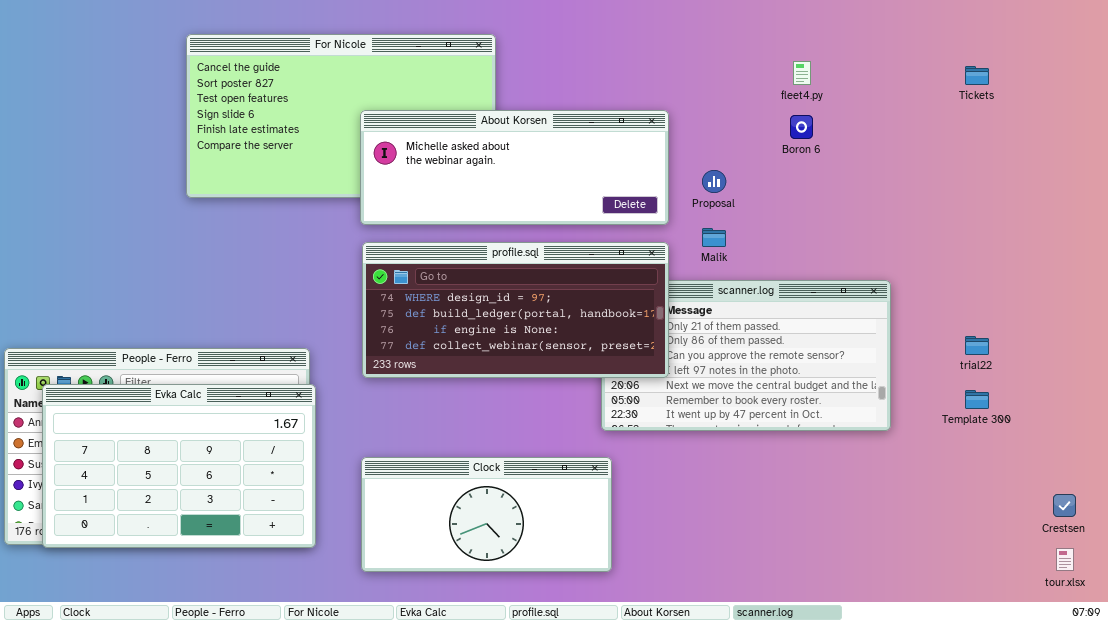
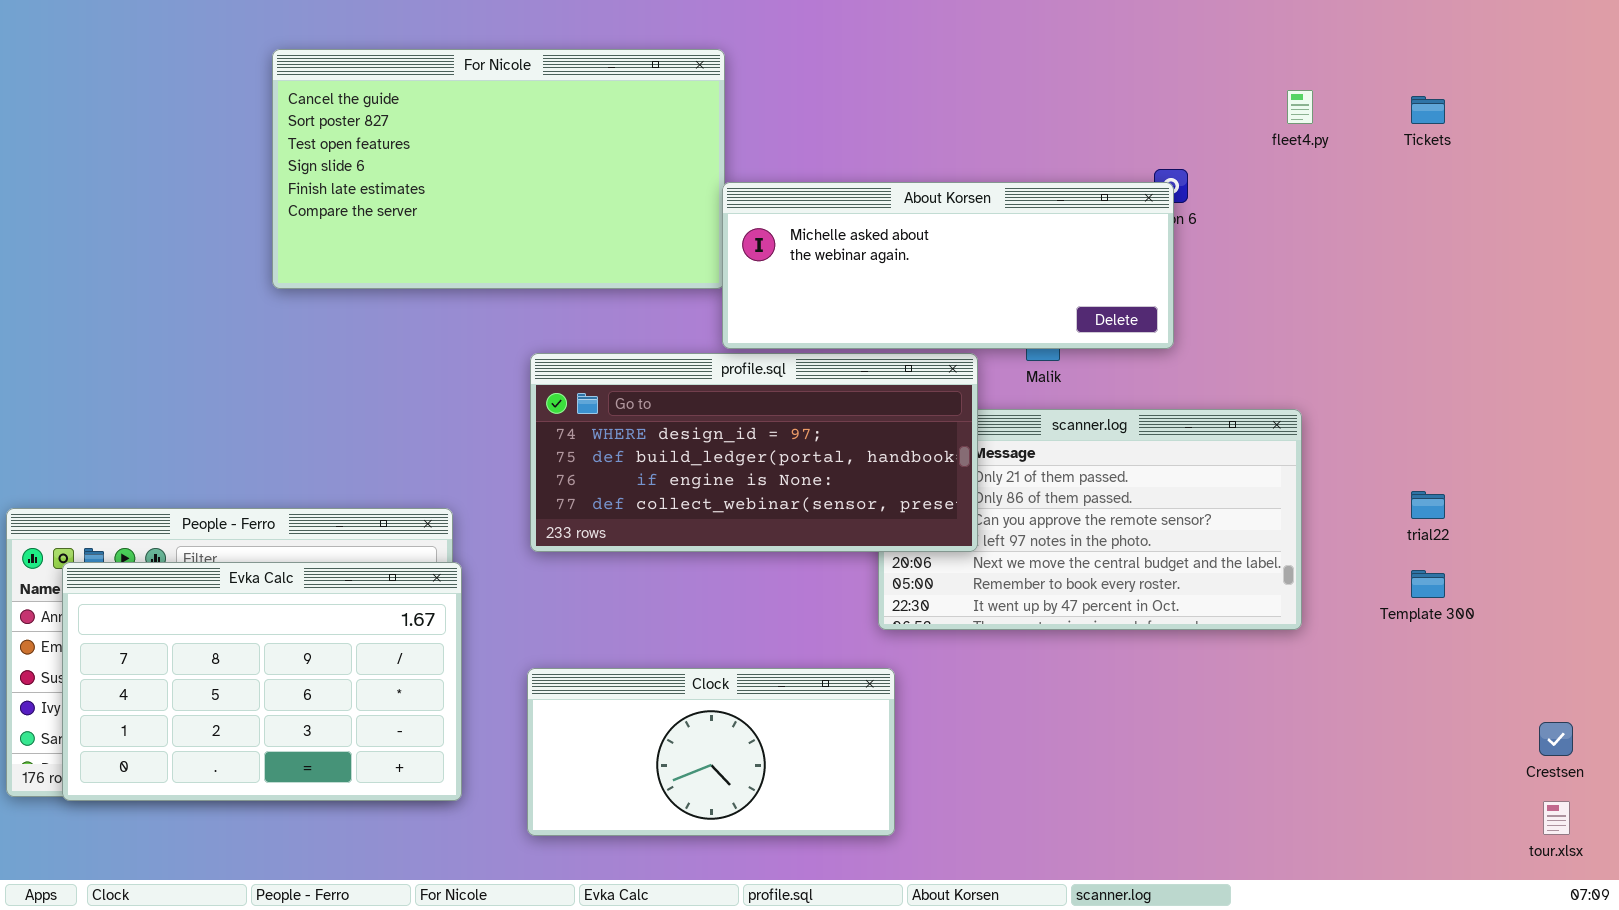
fleet4.py: [793,61,811,85] -> [1287,90,1313,124], moved
About Korsen: [360,110,669,225] -> [722,182,1174,349], moved

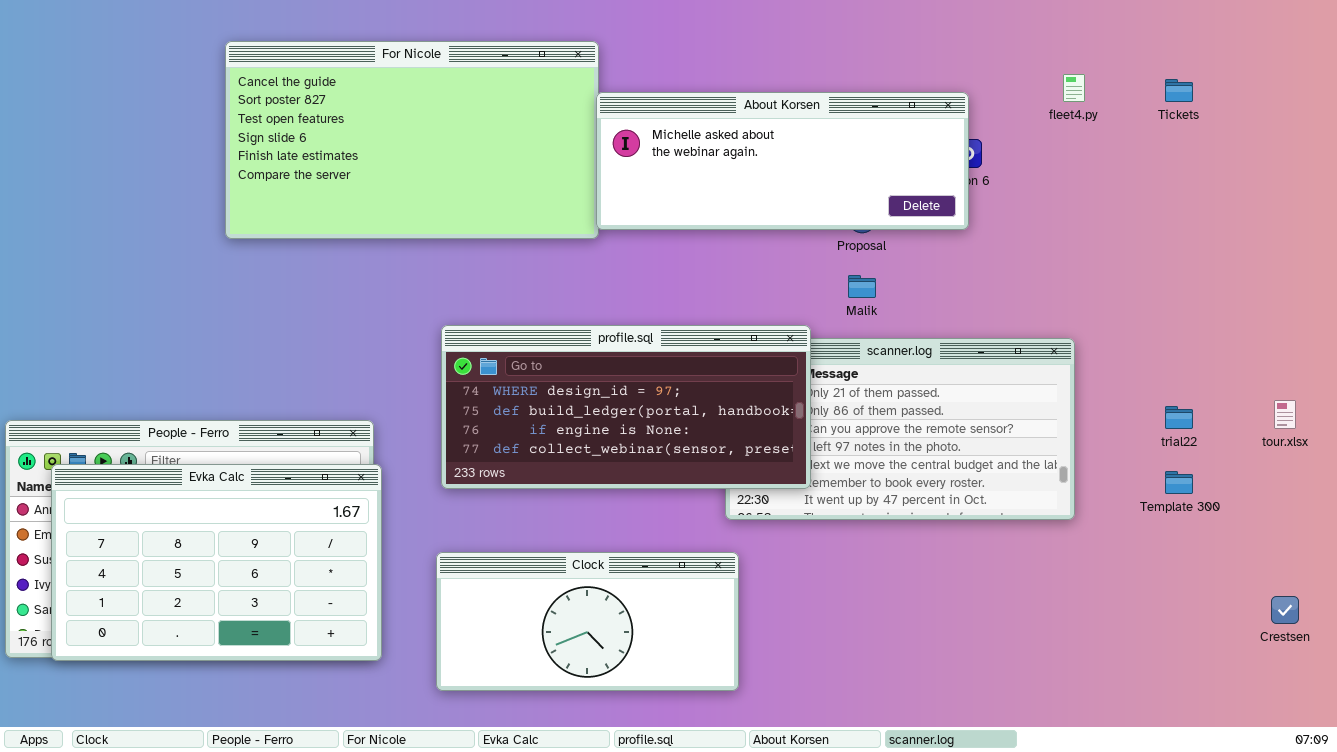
About Korsen: [722,182,1174,349] -> [596,92,969,230], moved
profile.sql: [530,353,978,552] -> [441,325,811,489], moved
tour.xlsx: [1543,801,1570,835] -> [1274,400,1296,429], moved

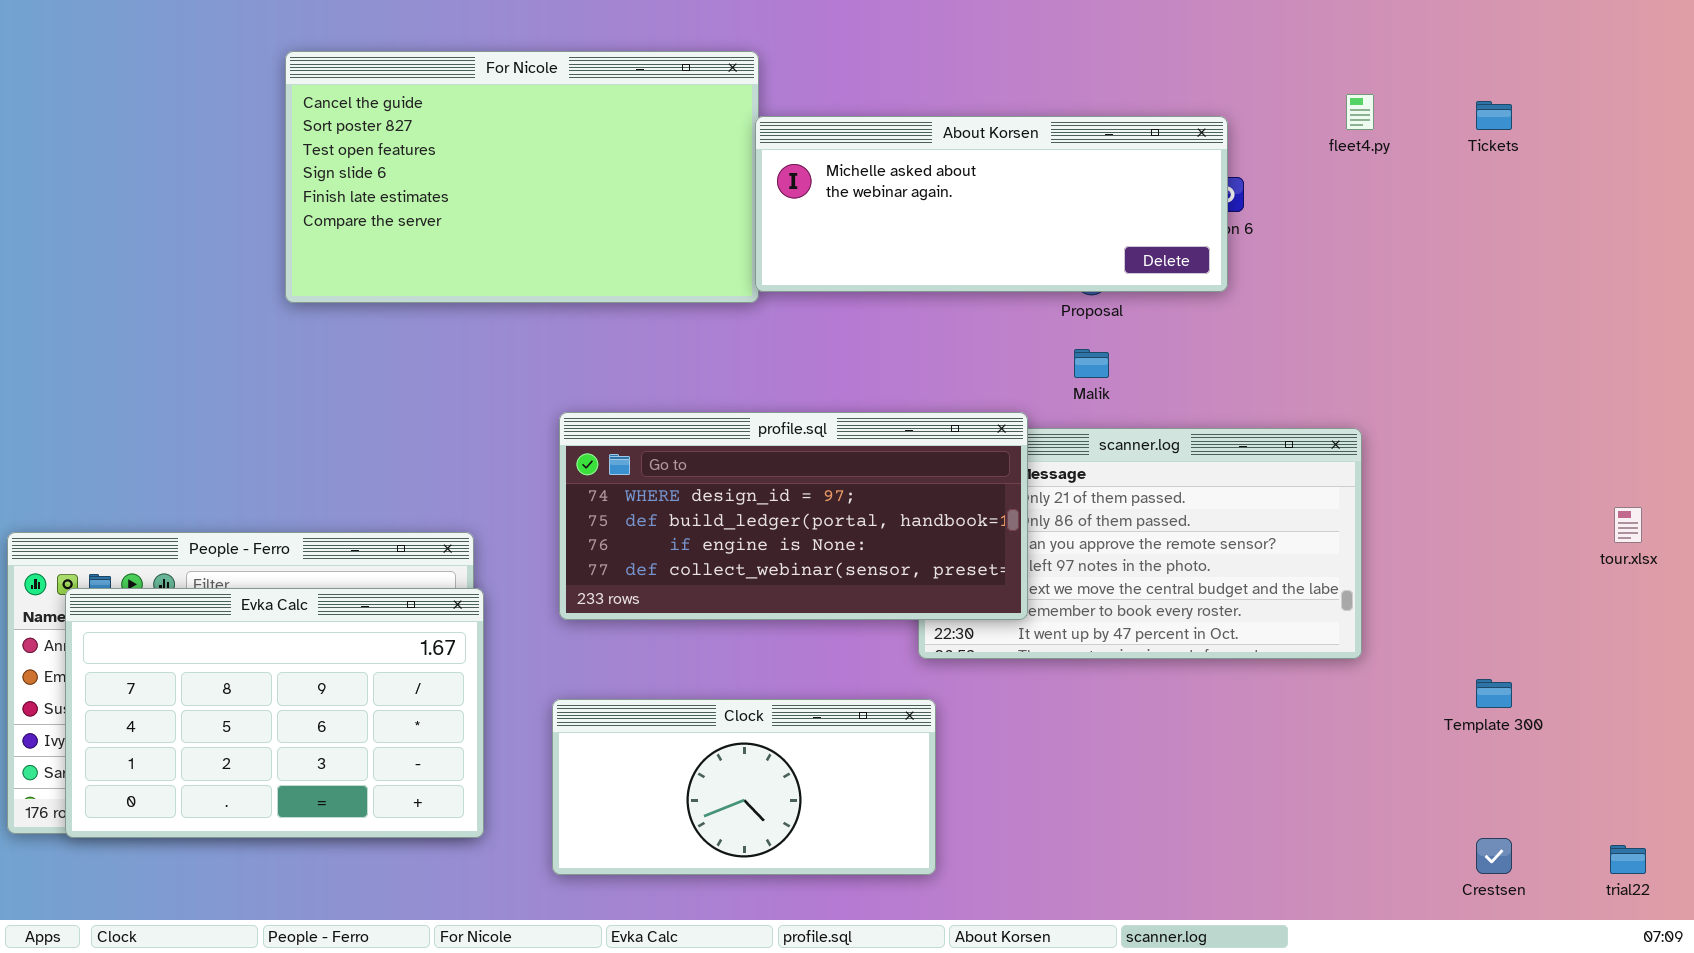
trial22: [1165,406,1193,429] -> [1610,845,1646,874], moved
Template 300: [1165,471,1193,494] -> [1476,679,1512,708], moved
Crestsen: [1271,596,1299,624] -> [1476,838,1512,874], moved

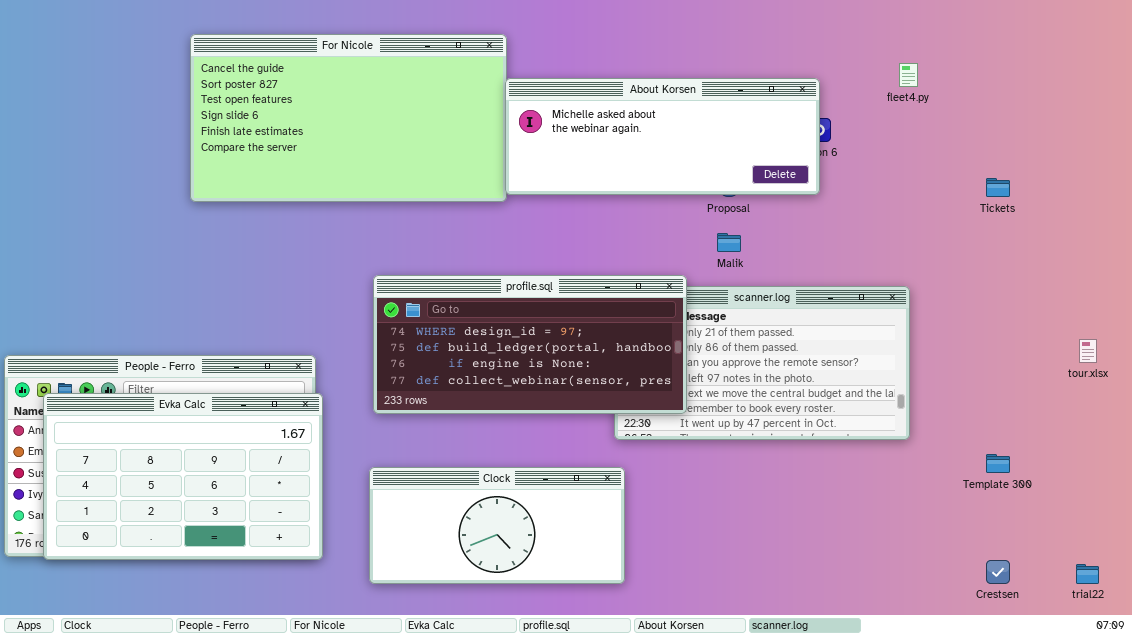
Tickets: [1476,101,1512,130] -> [986,178,1010,197], moved

